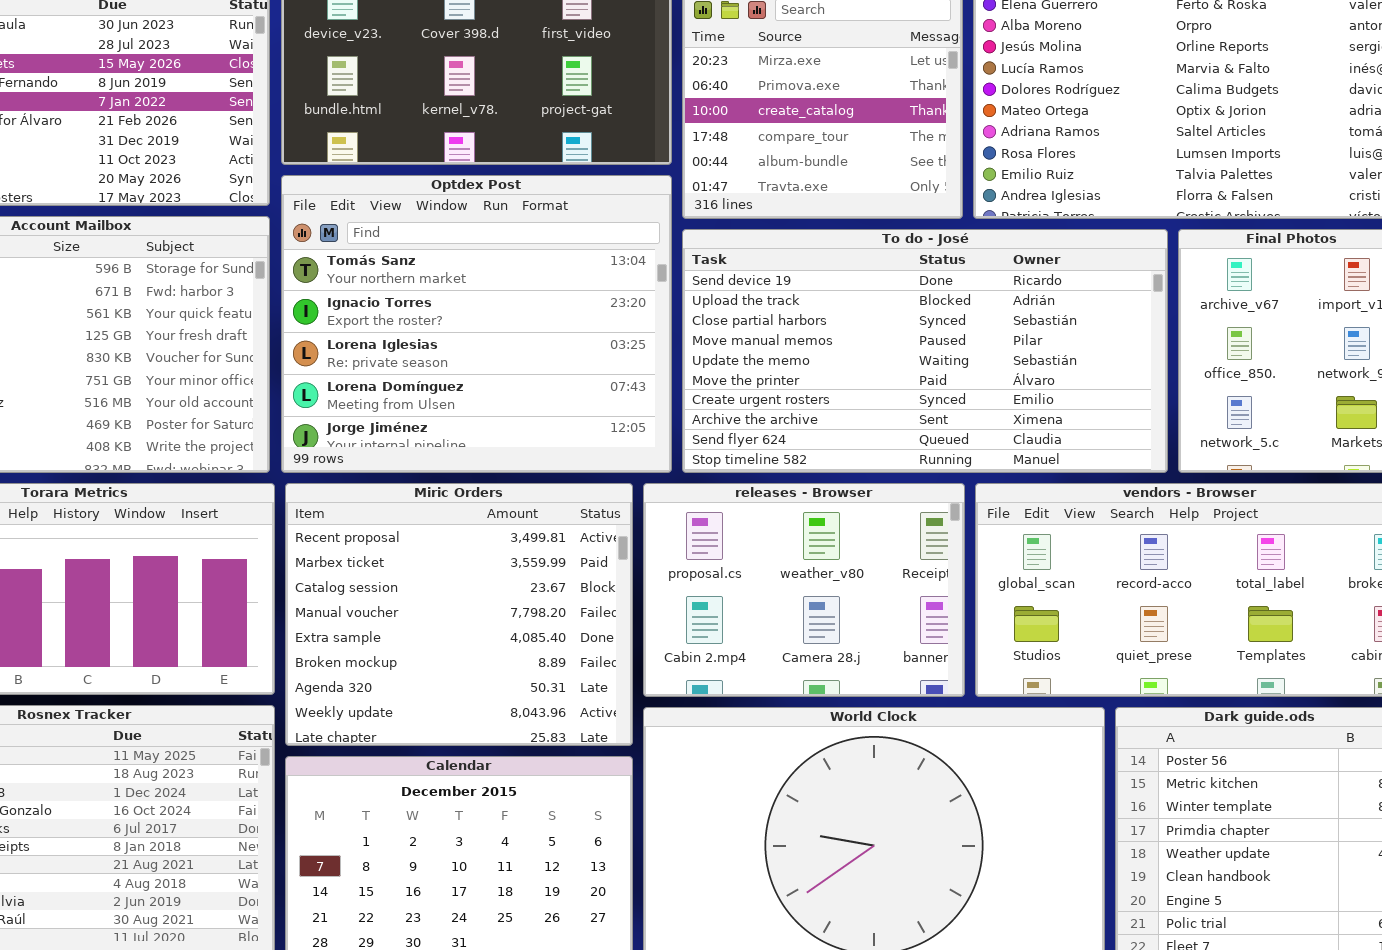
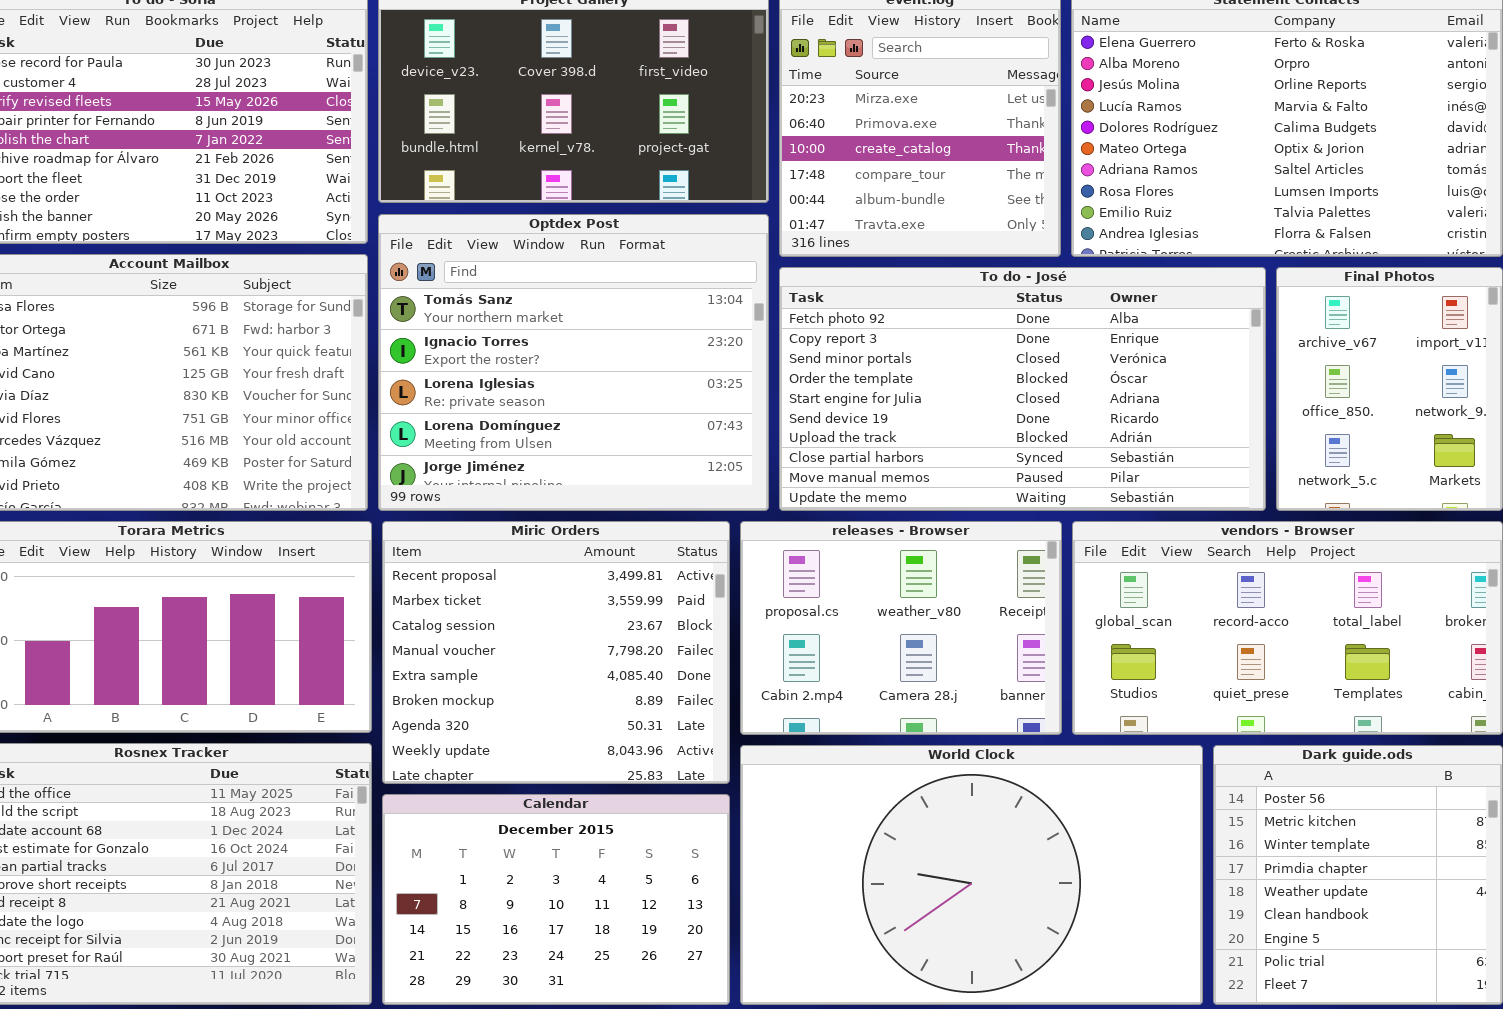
To do - José: [682,229,1168,473] -> [779,267,1266,511], scrolled up 5 rows

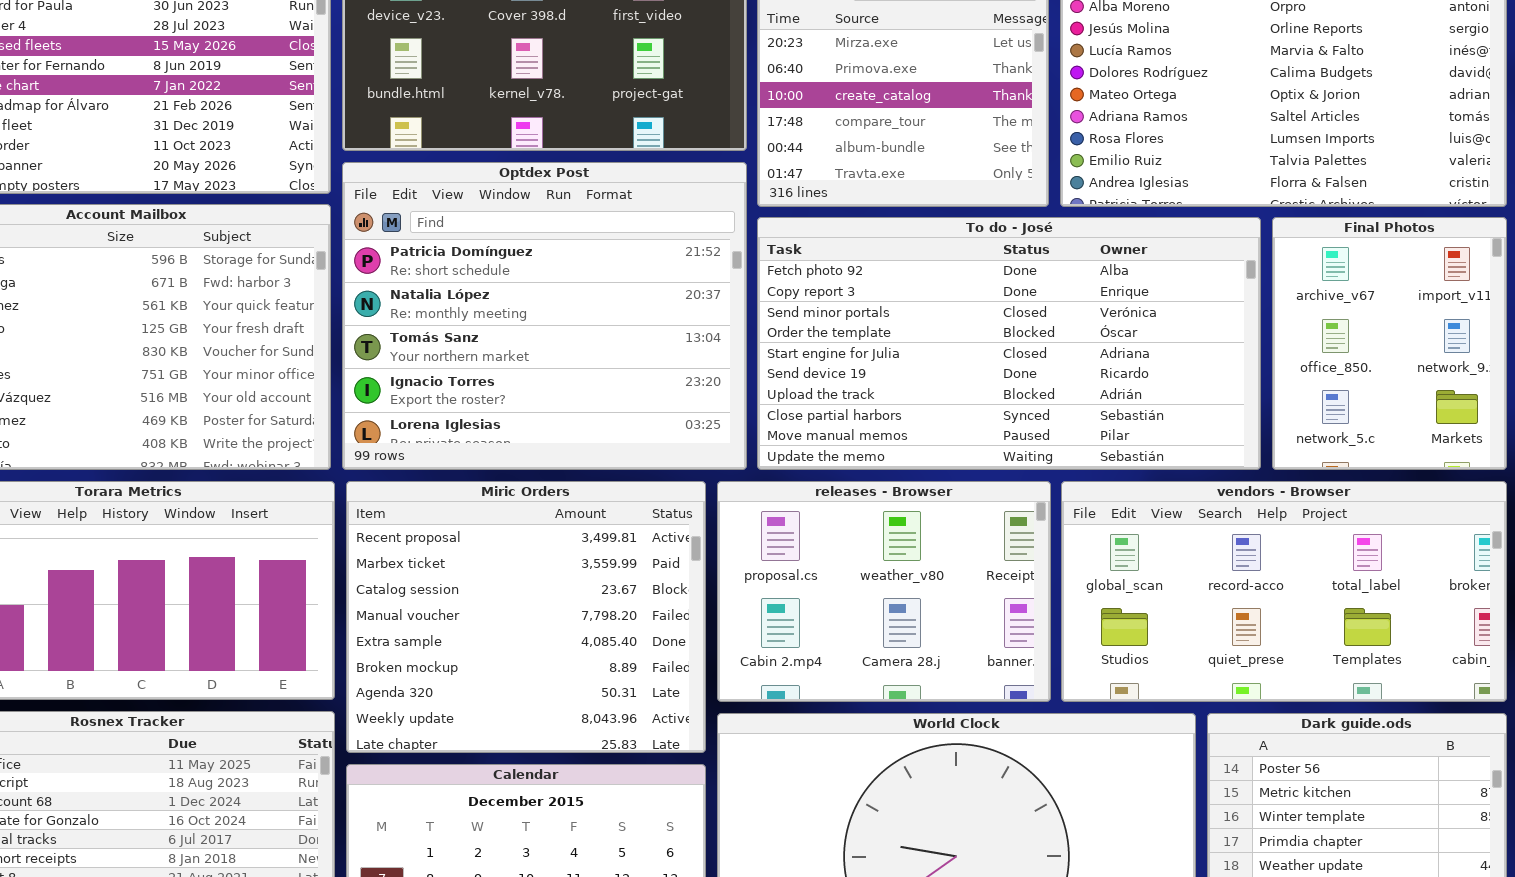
Optdex Post: [378,214,769,511] -> [342,162,747,470], scrolled up 2 rows

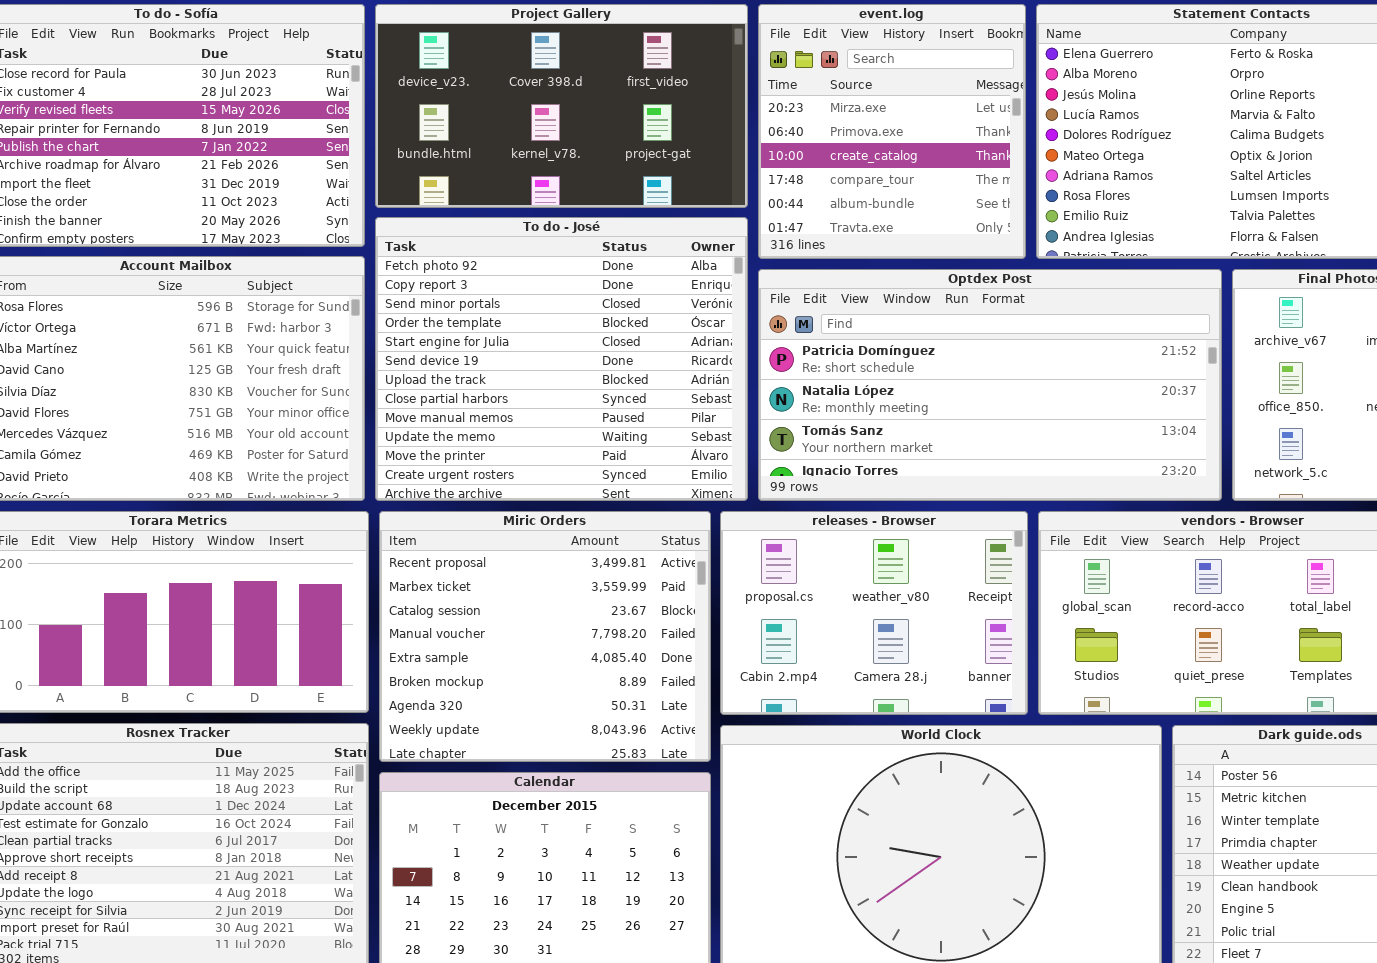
Optdex Post: [342,162,747,470] -> [758,269,1222,501], moved, resized
To do - José: [757,217,1261,470] -> [375,217,748,501], moved, resized

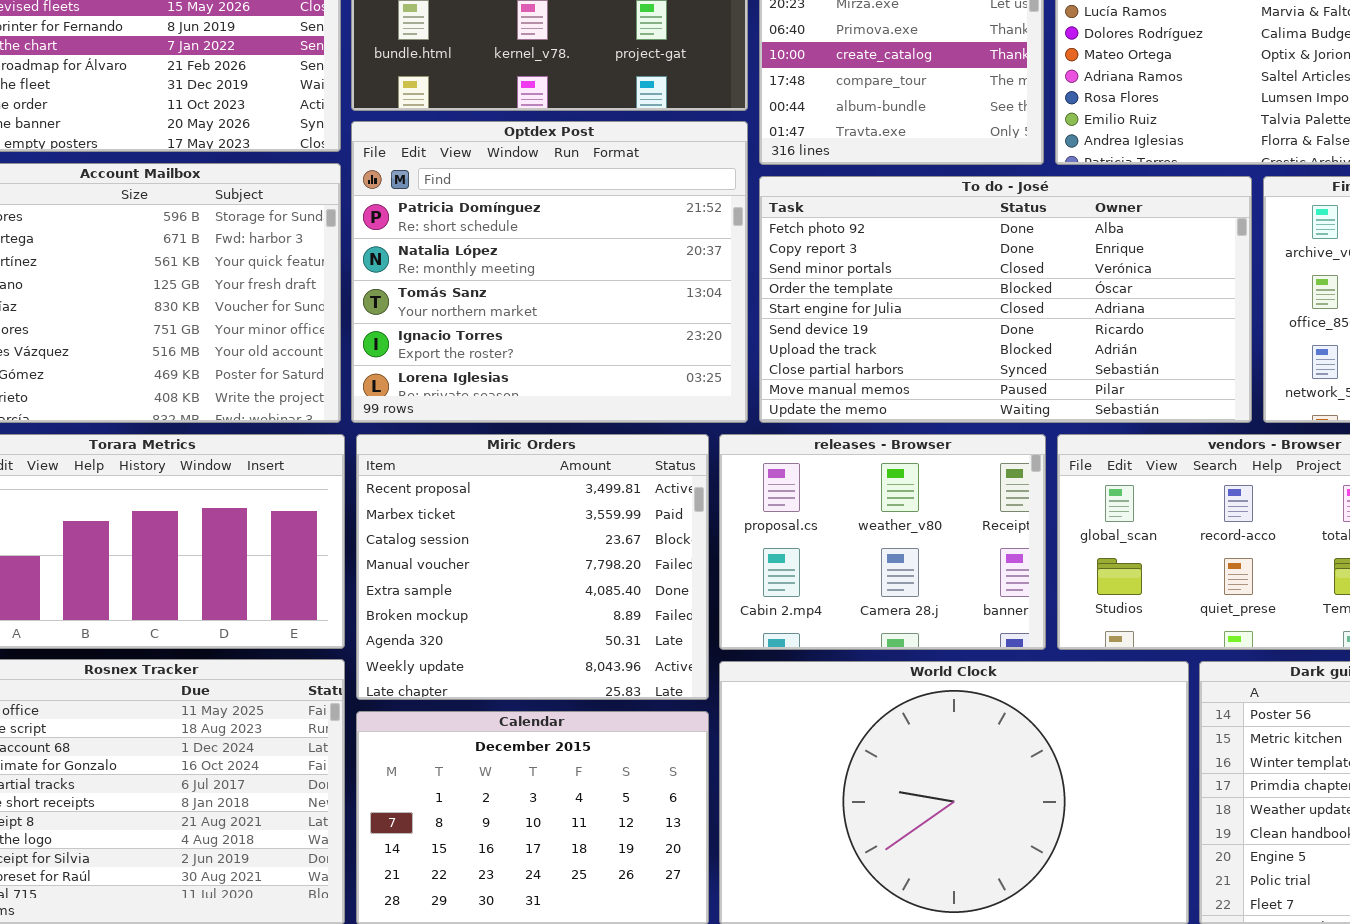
To do - José: [375,217,748,501] -> [759,176,1252,423], moved, resized
Optdex Post: [758,269,1222,501] -> [351,121,748,423], moved, resized

